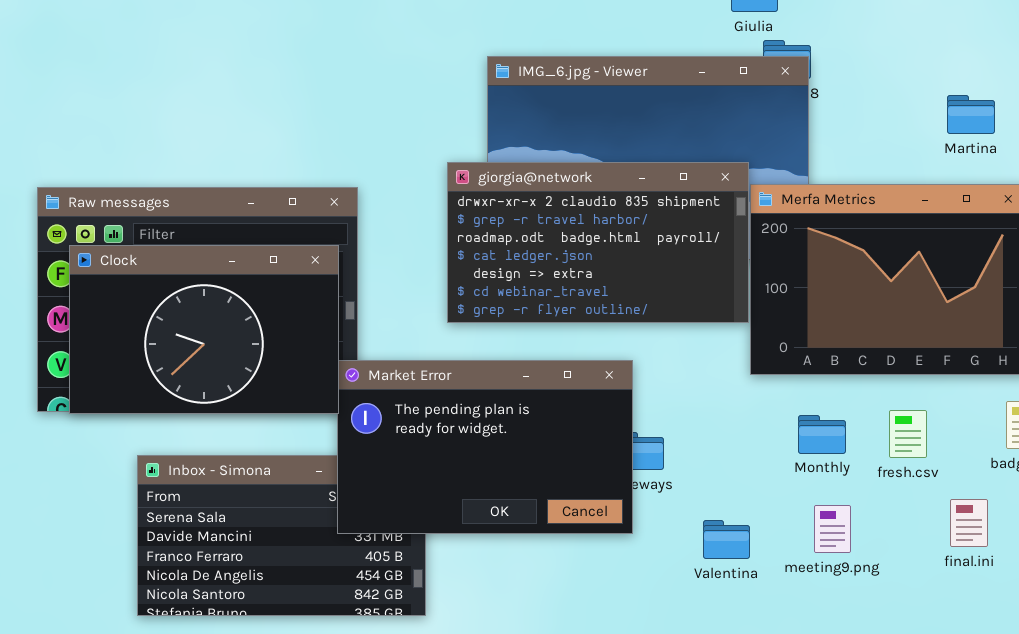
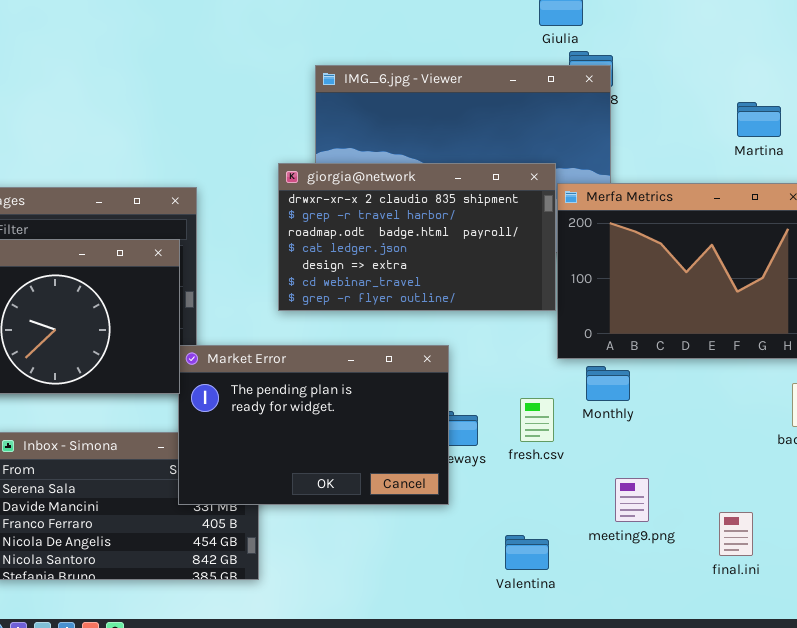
fresh.csv: [889,410,927,458] -> [520,398,554,442], moved
Monthly: [798,415,846,454] -> [586,366,630,401], moved
final.ini: [950,499,988,547] -> [719,512,753,556], moved
Valentina: [703,520,750,559] -> [505,535,549,570], moved

